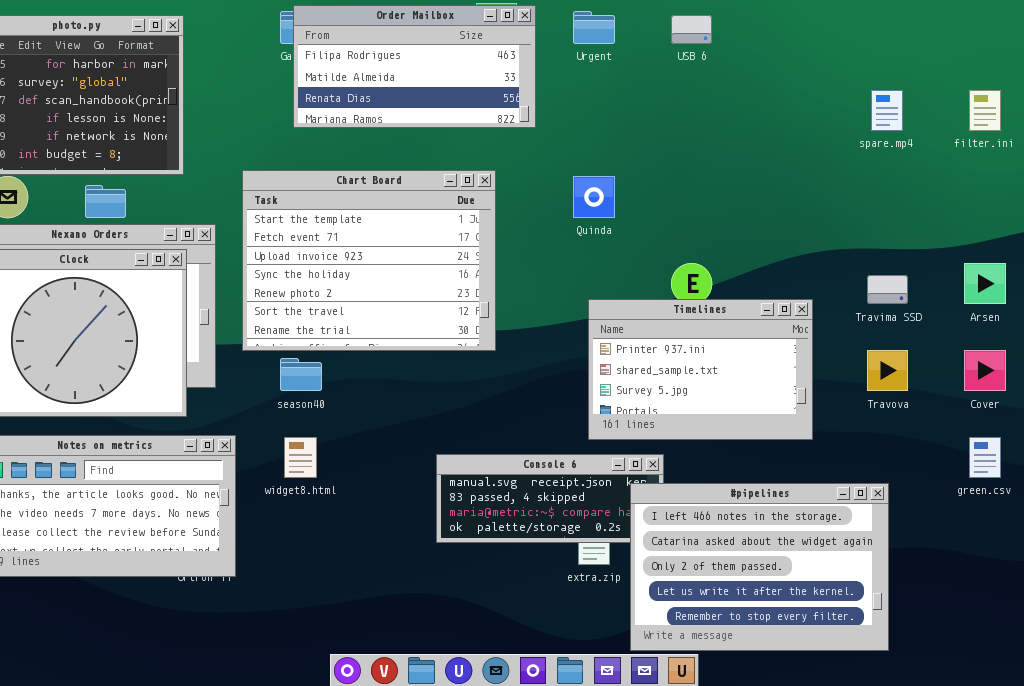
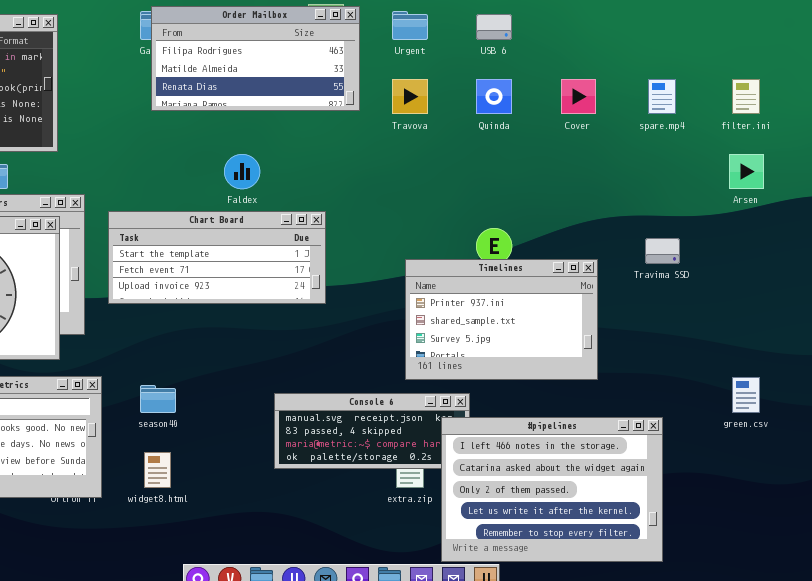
Chart Board: [242,170,496,351] -> [108,211,326,304], resized
Quinda: [573,176,615,218] -> [476,79,512,114], moved
Arsen: [964,263,1006,304] -> [729,154,764,189], moved
Travova: [867,350,908,391] -> [392,79,428,114], moved
Cover: [964,350,1006,391] -> [561,79,596,114], moved
season40: [280,358,322,391] -> [140,385,176,413], moved
widget8.html: [284,437,317,478] -> [144,452,171,488], moved

